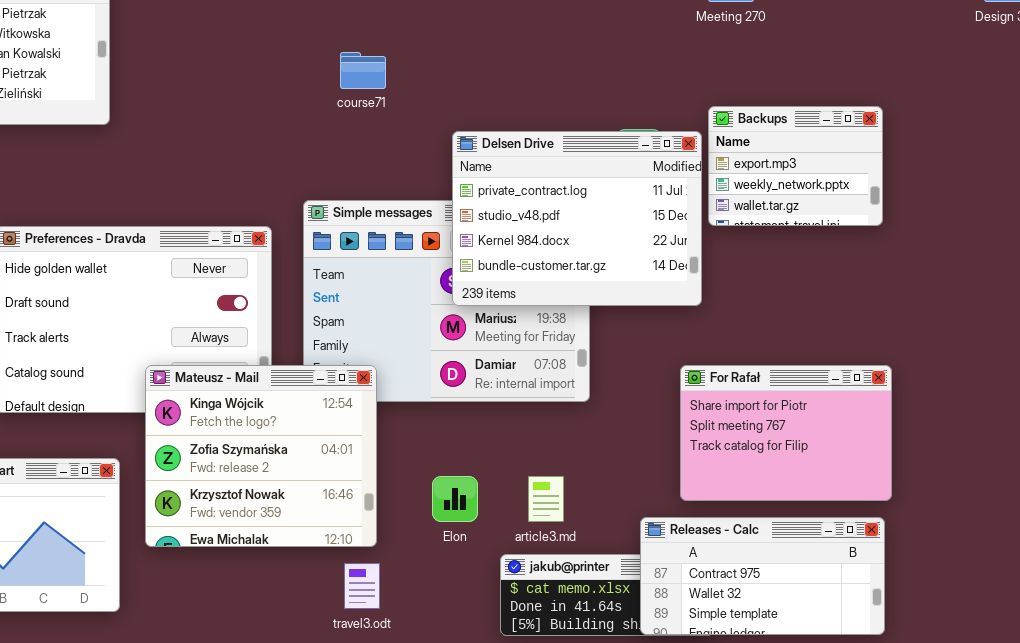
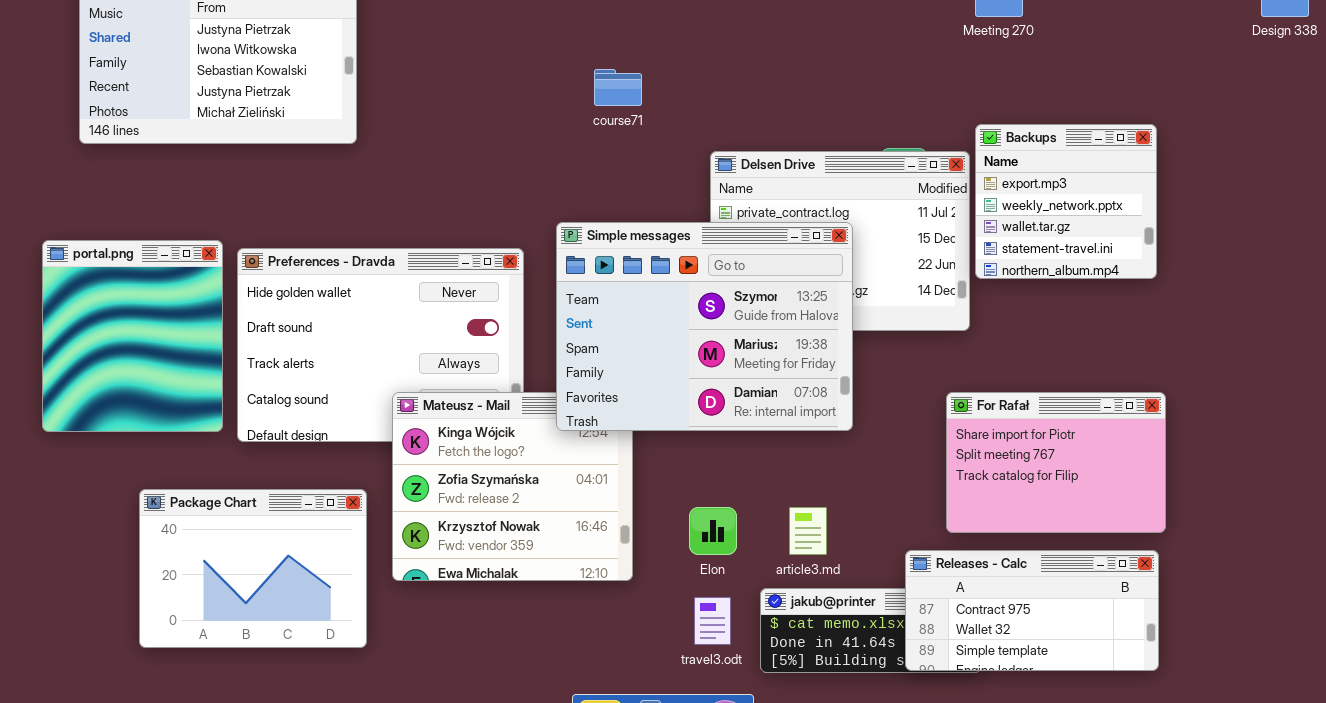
Backups: [708,106,883,226] -> [975,124,1157,279], resized
Simple messages: [303,200,590,402] -> [556,222,853,431], raised
travel3.odt: [344,563,380,609] -> [694,597,731,645], moved

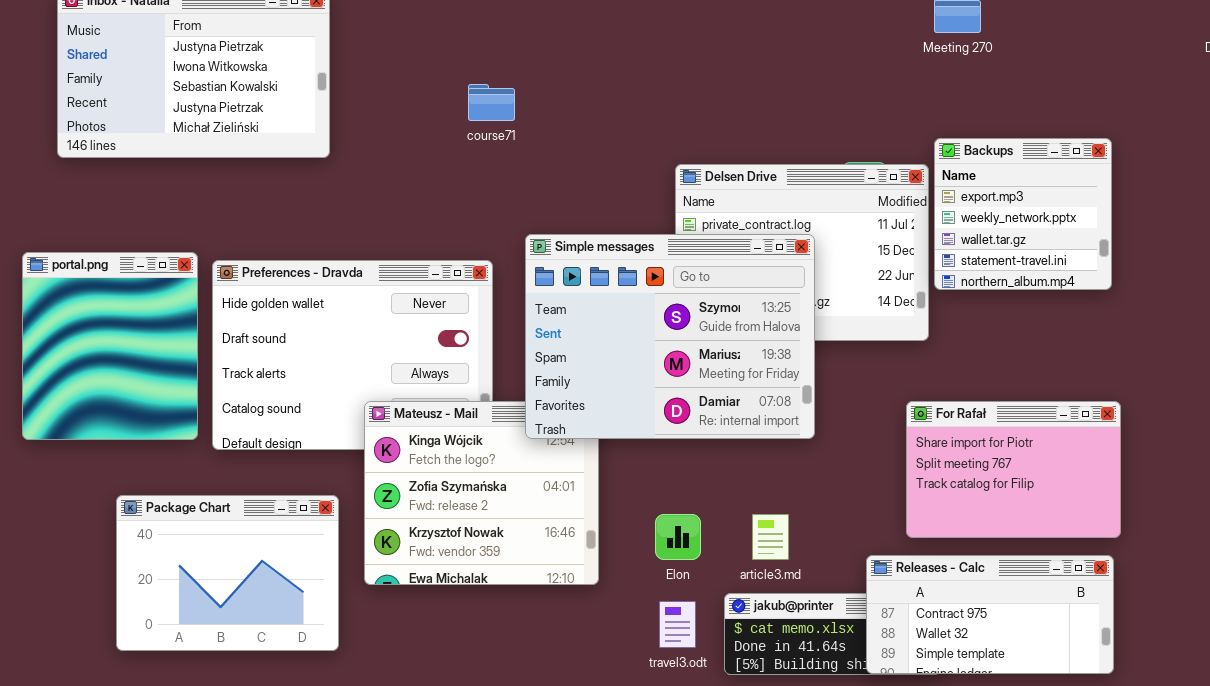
course71: [594,69,642,106] -> [468,84,515,121], moved

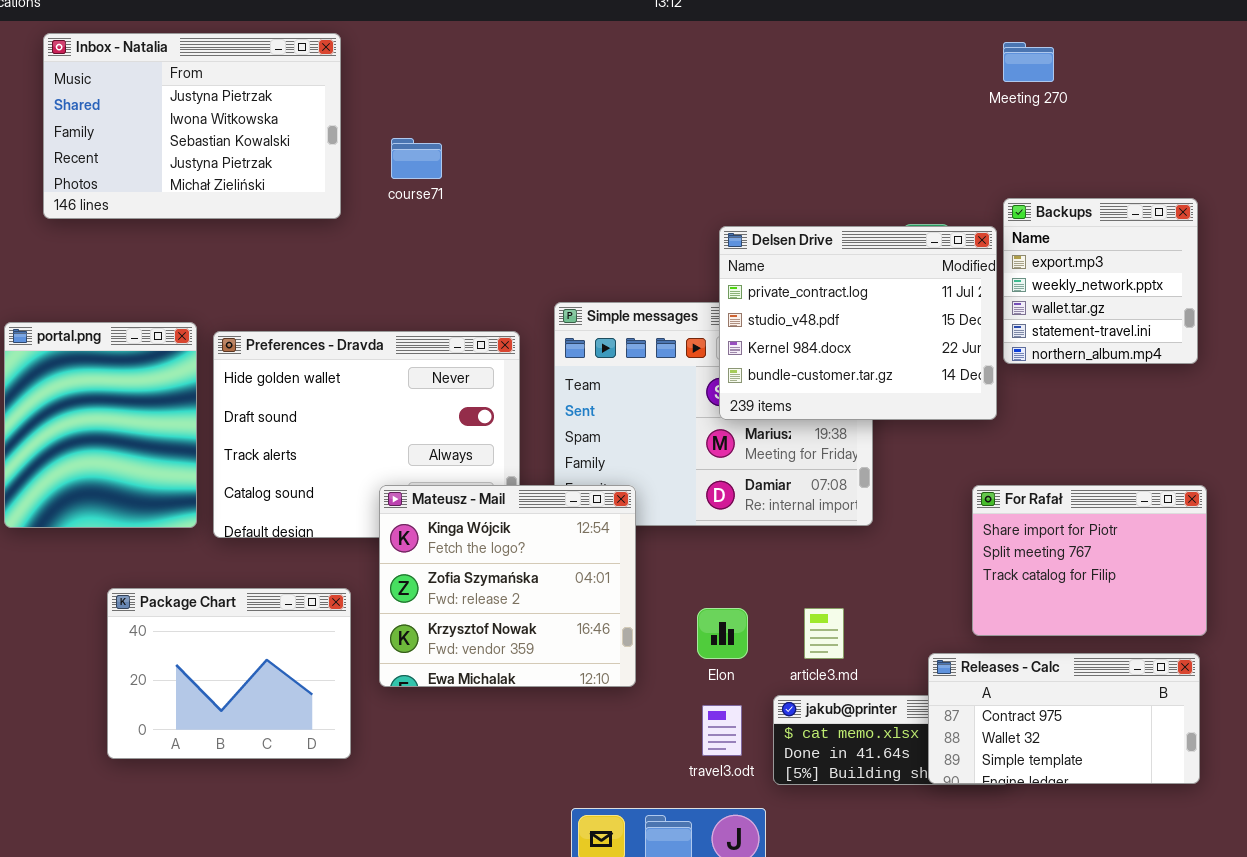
course71: [468,84,515,121] -> [391,138,442,179], moved
Delsen Drive: [675,164,929,341] -> [719,226,997,420], raised
Mateusz - Mail: [364,401,599,585] -> [379,485,636,687], raised

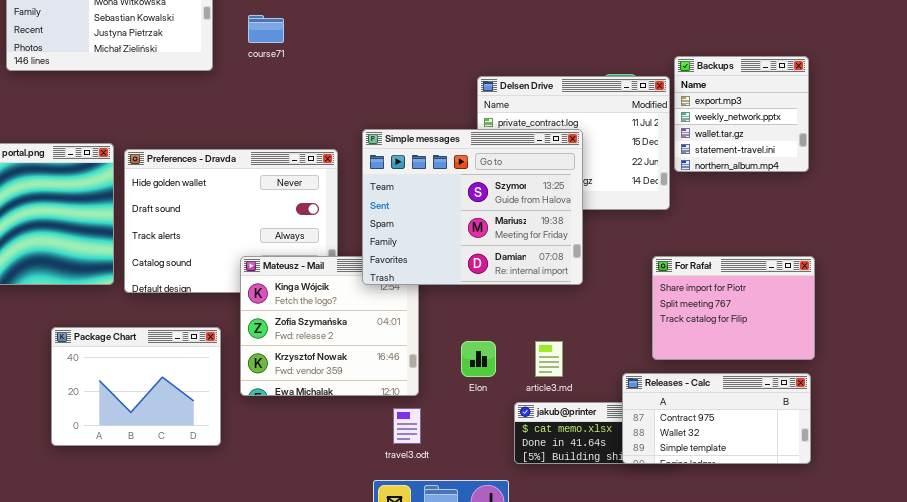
Simple messages: [554,302,873,526] -> [362,129,583,285], raised
travel3.odt: [702,705,742,756] -> [393,408,421,444], moved

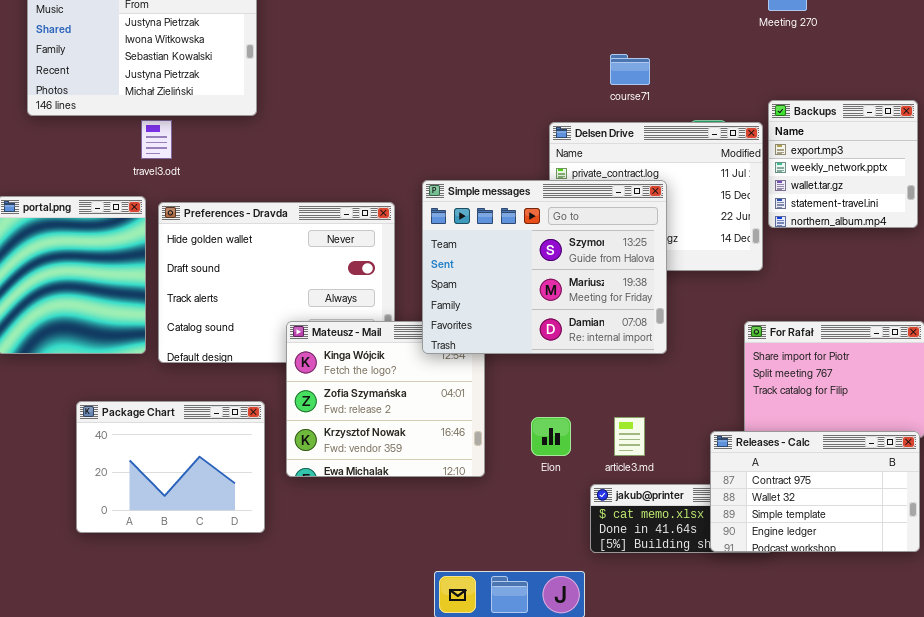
course71: [248,15,284,43] -> [610,54,650,85], moved
Releases - Calc: [622,373,811,464] -> [710,431,920,552], resized
travel3.odt: [393,408,421,444] -> [141,120,172,159], moved

